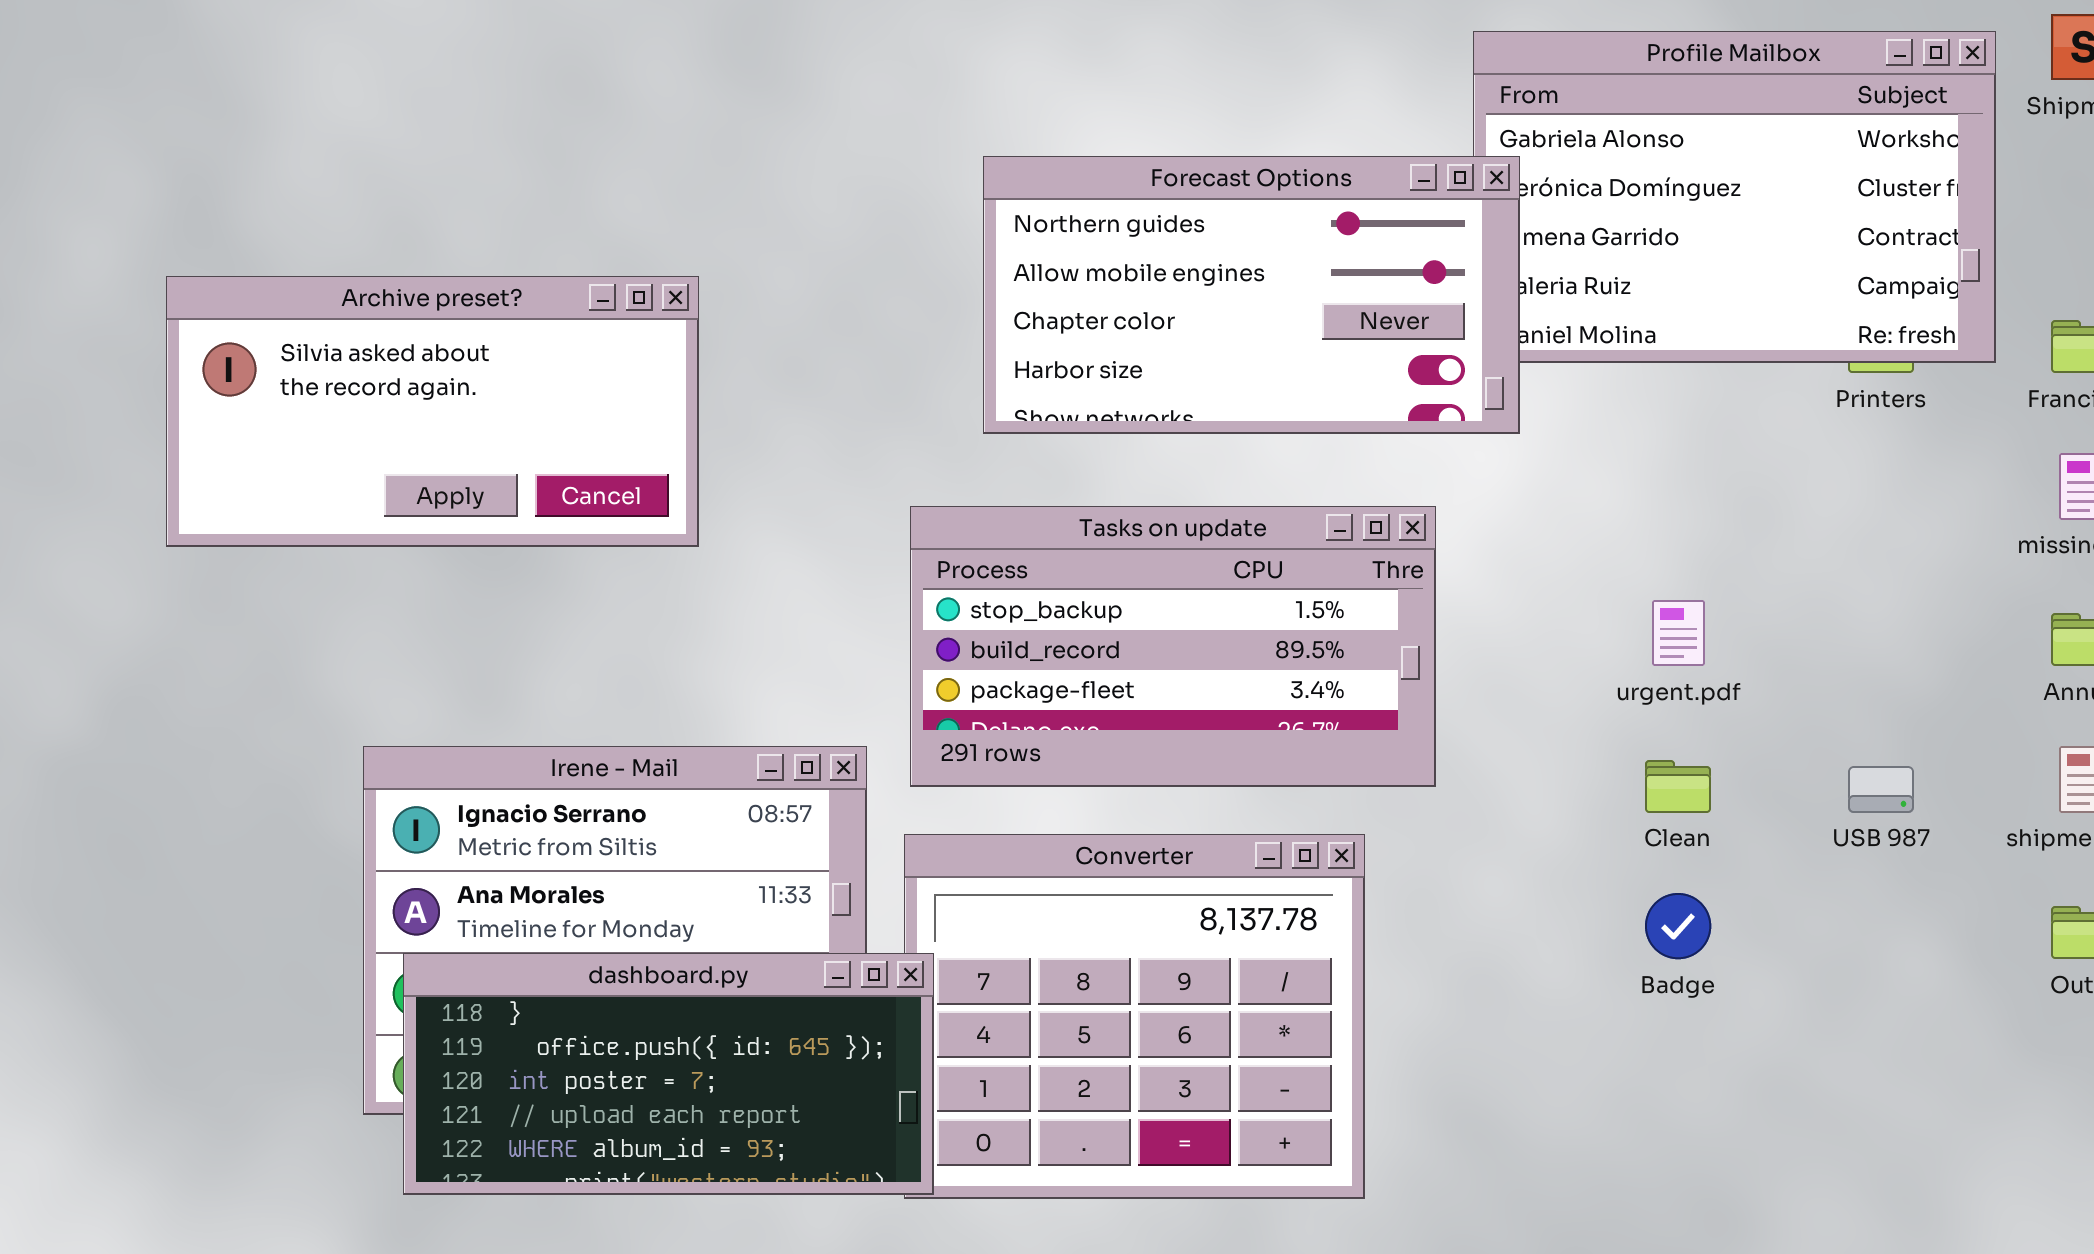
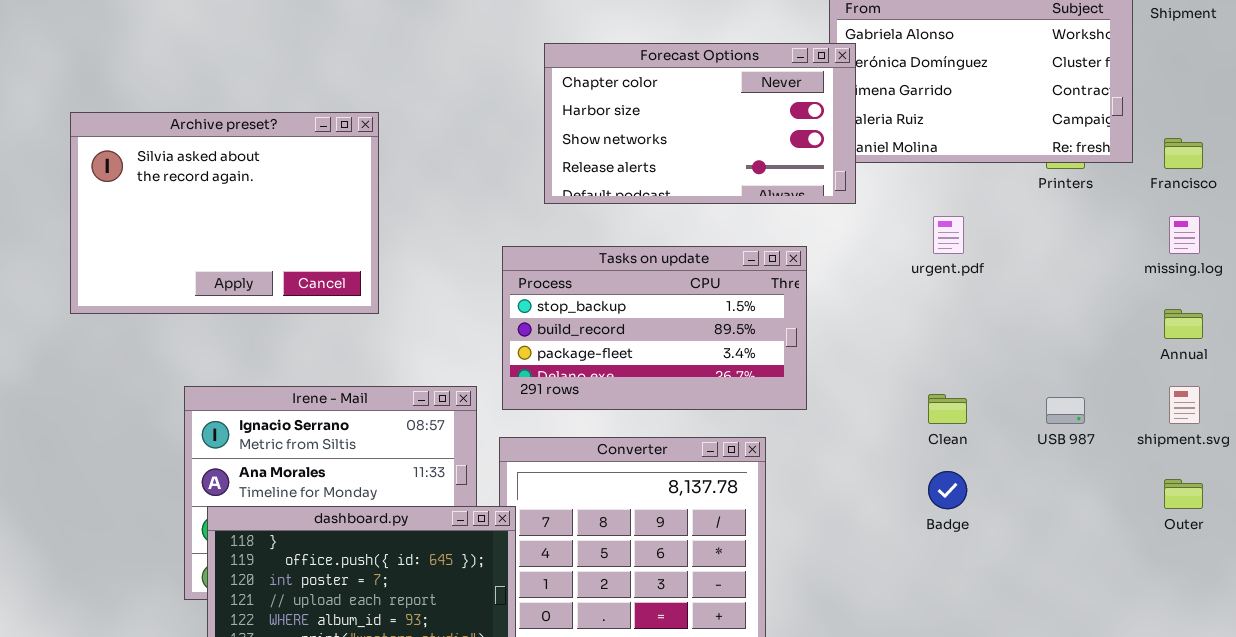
Forecast Options: [983,156,1520,434] -> [544,43,856,204], scrolled down 2 rows
Archive preset?: [166,276,699,547] -> [70,112,379,314], resized
urgent.pdf: [1652,600,1705,666] -> [933,216,964,254], moved

